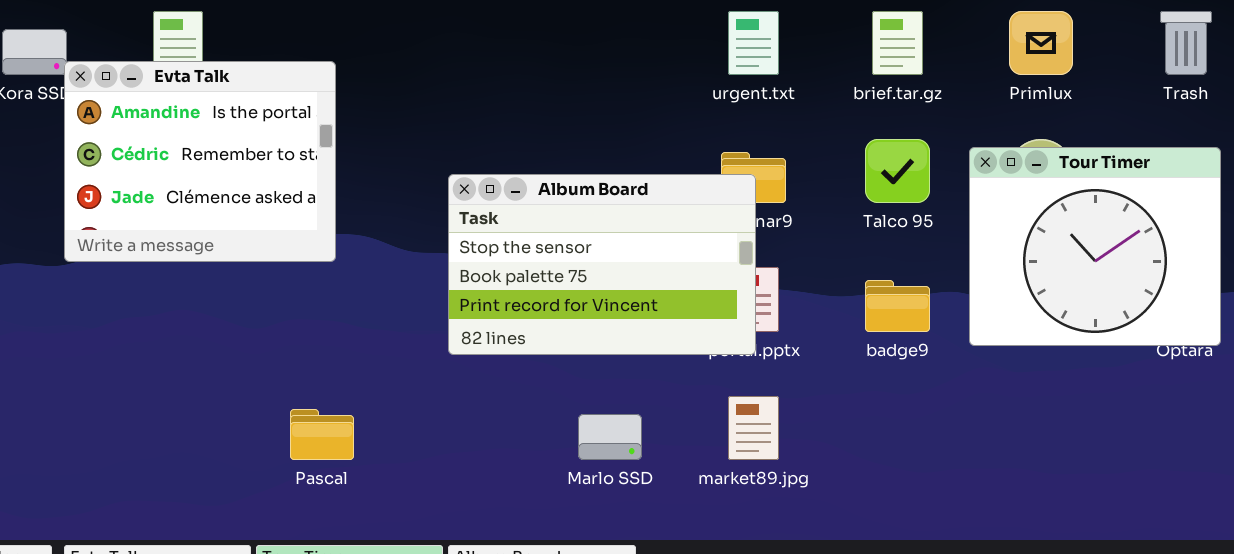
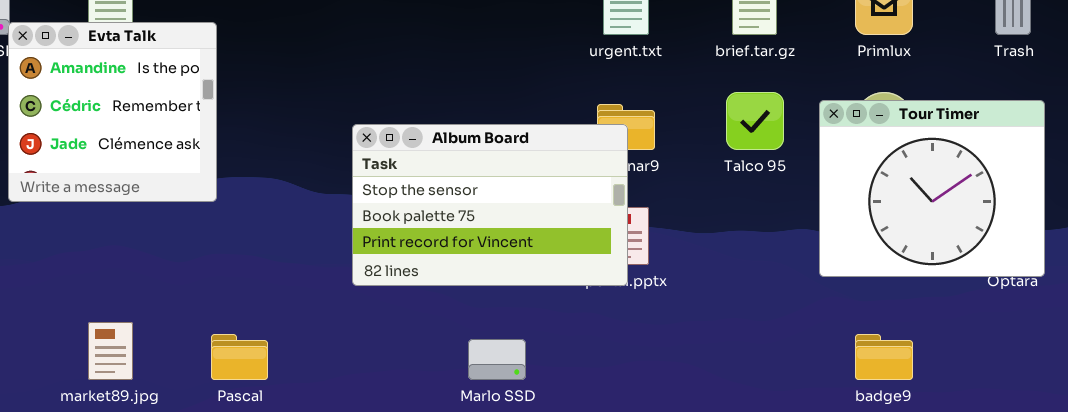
Evta Talk: [64,61,336,262] -> [8,22,217,202], resized
badge9: [865,280,930,332] -> [855,334,913,380], moved
market89.jpg: [728,396,779,460] -> [88,322,133,380], moved

